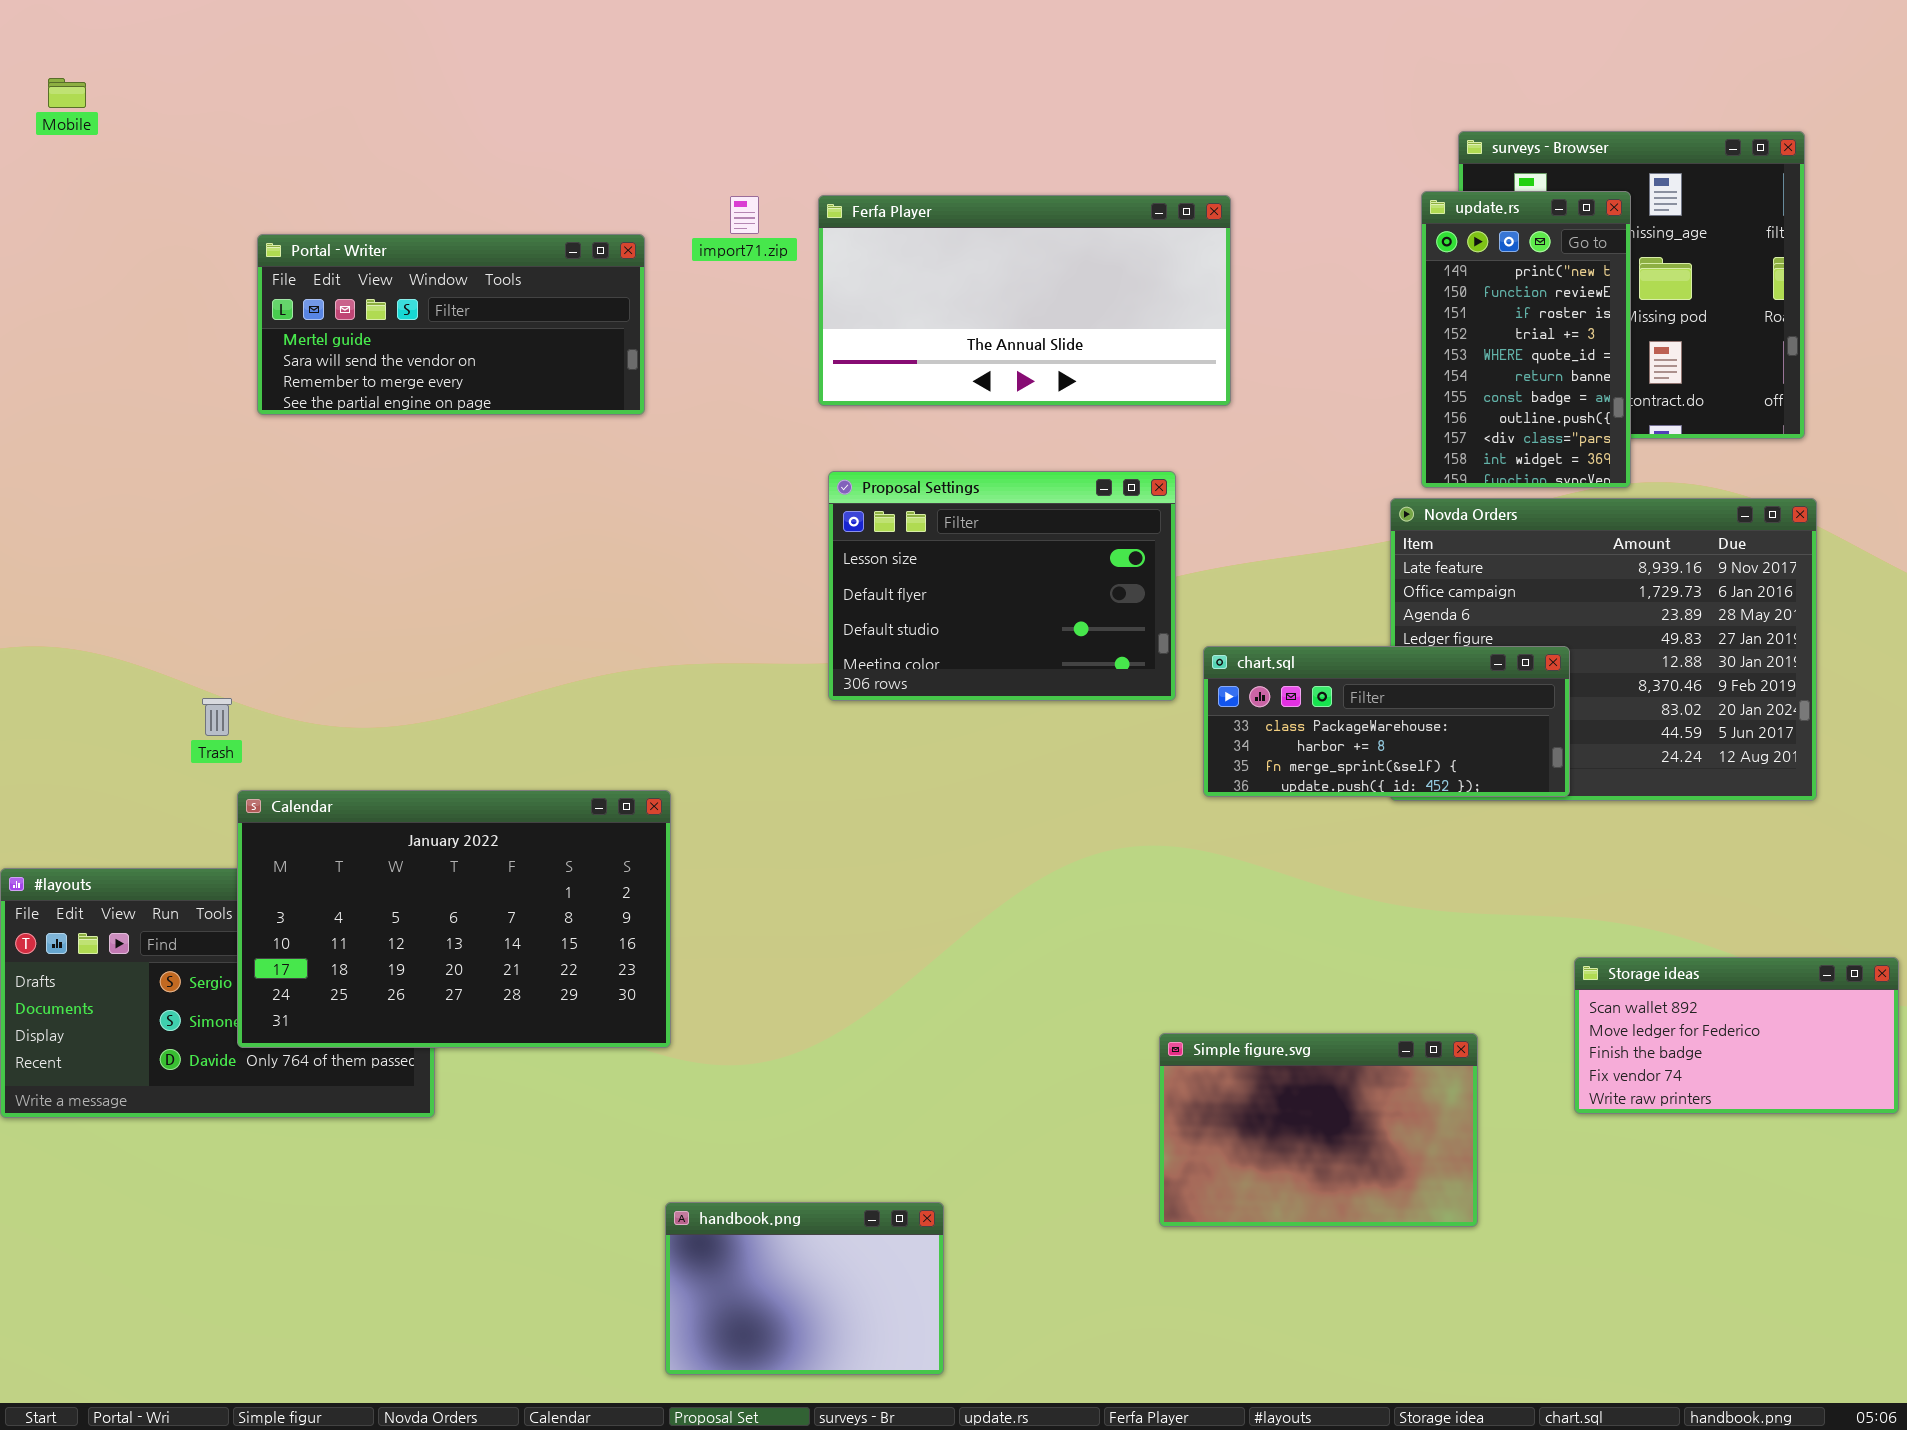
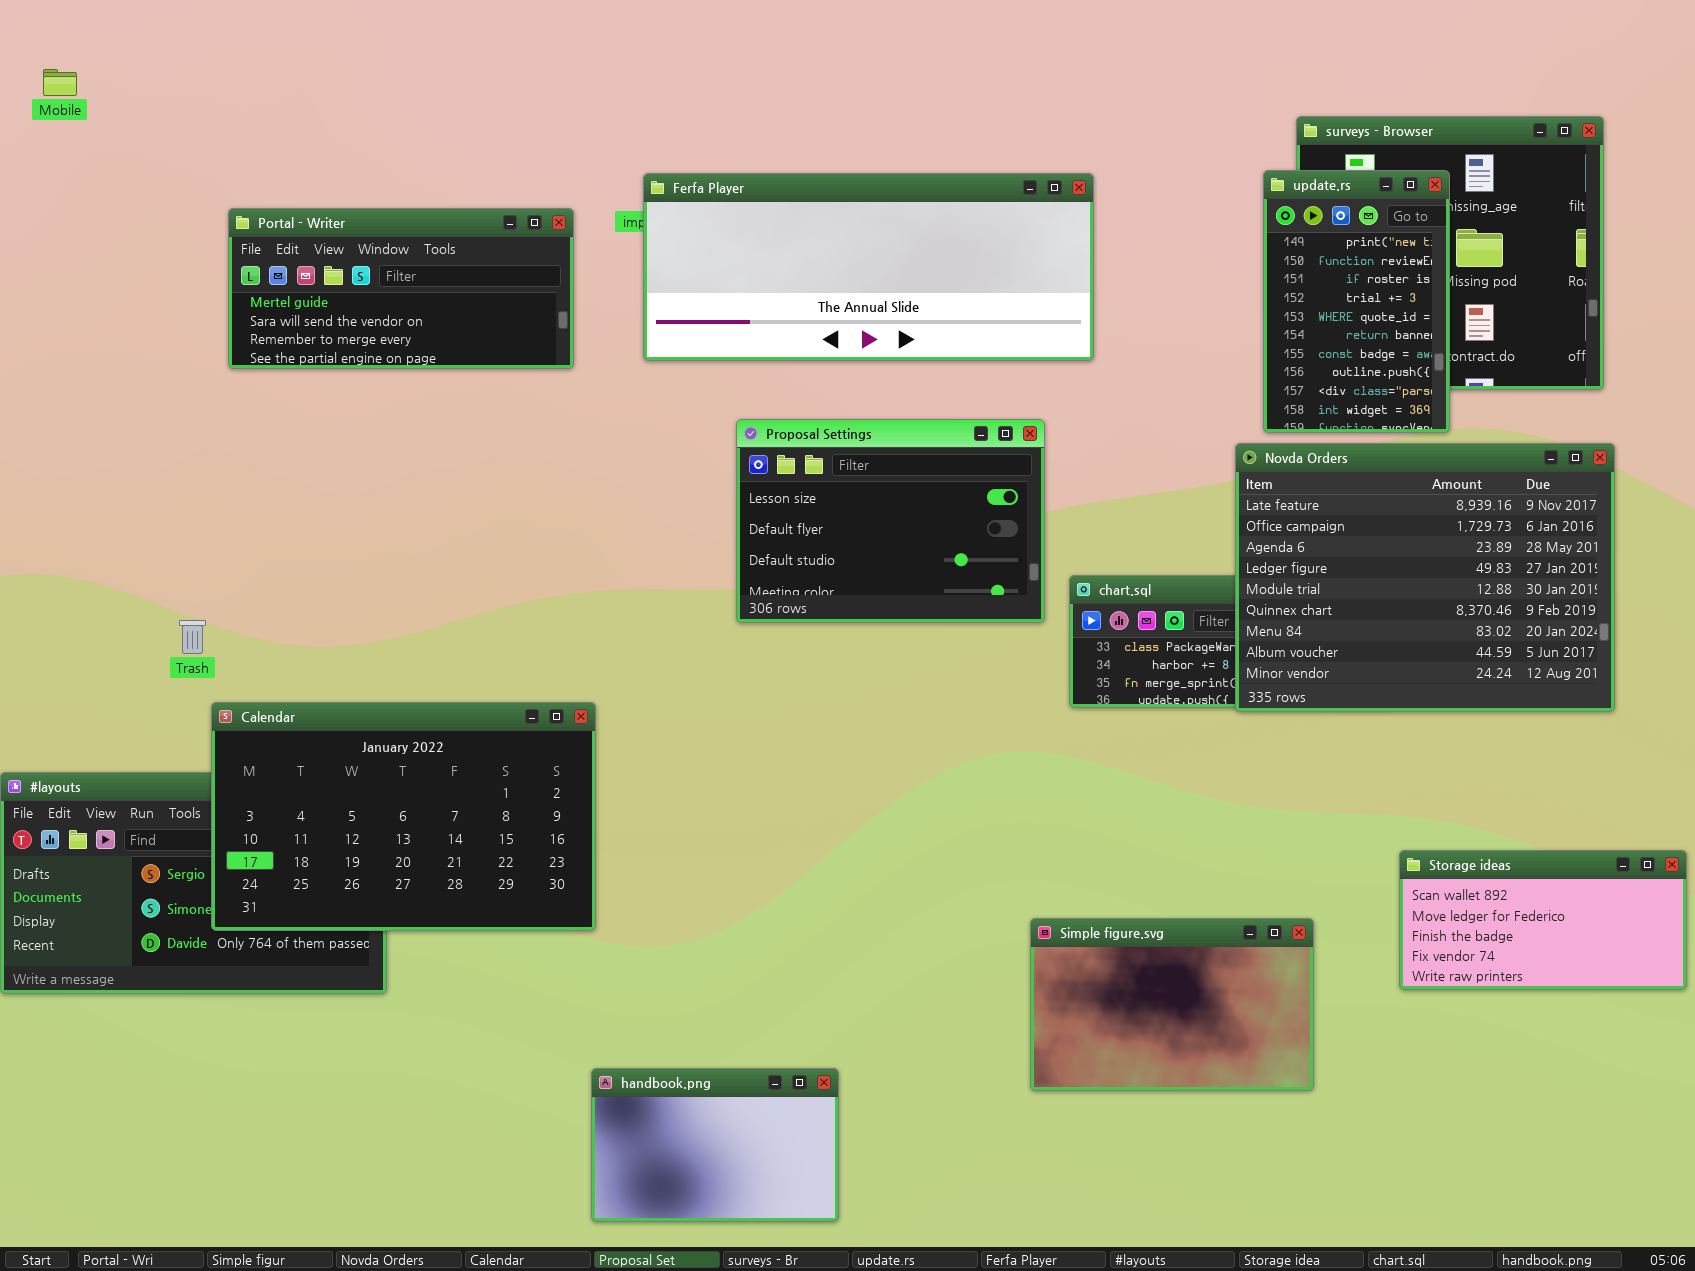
Ferfa Player: [818,195,1231,406] -> [643,173,1094,361], resized
Novda Orders: [1390,498,1817,801] -> [1235,443,1615,712], raised

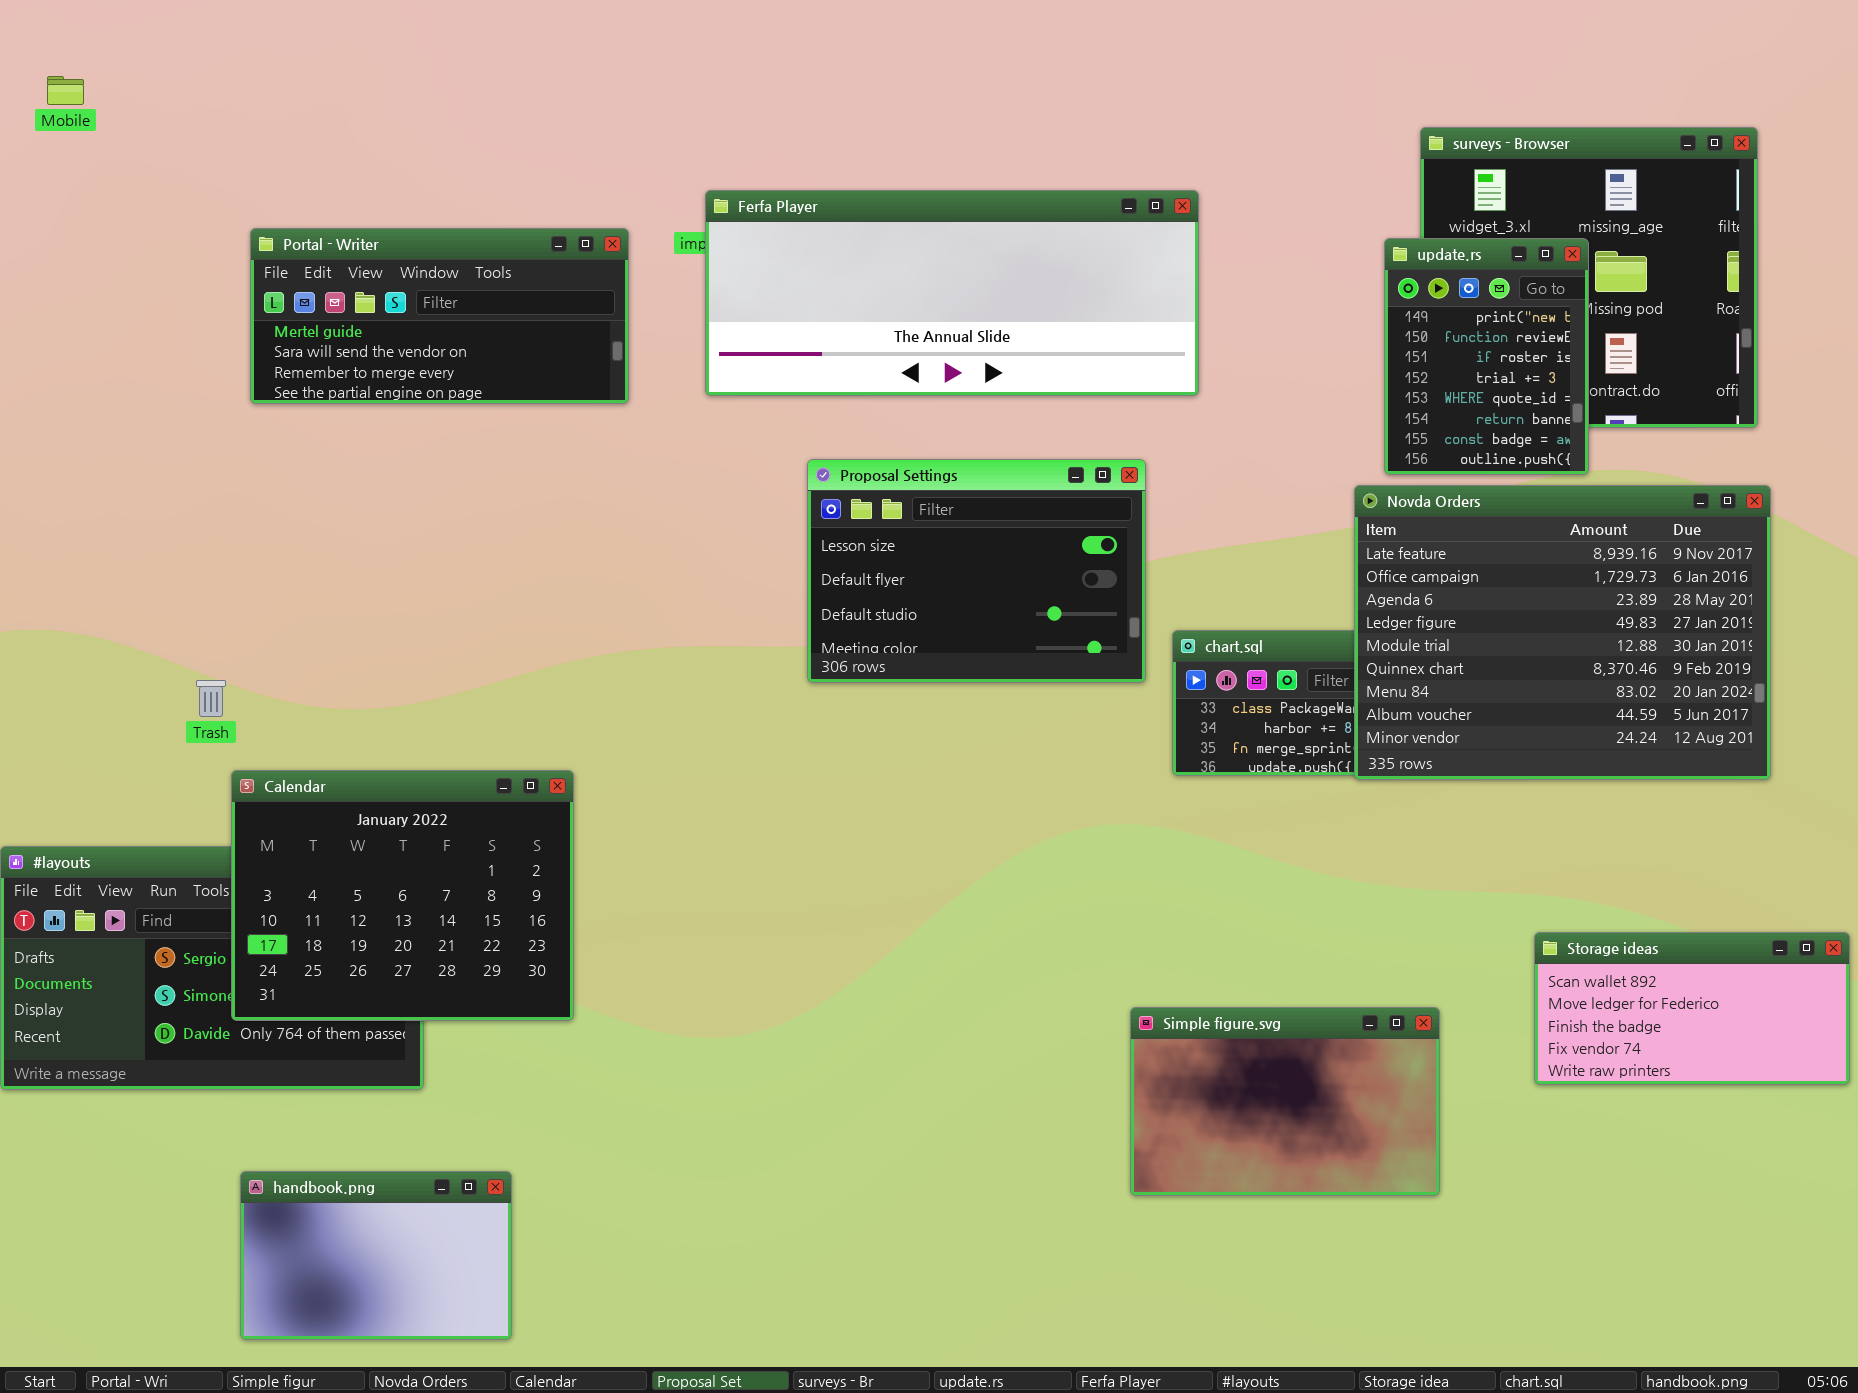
update.rs: [1263,170,1450,433] -> [1384,238,1589,475], resized
Calendar: [211,702,596,931] -> [231,770,574,1021], resized
handbook.png: [591,1068,839,1222] -> [240,1171,512,1340], moved

